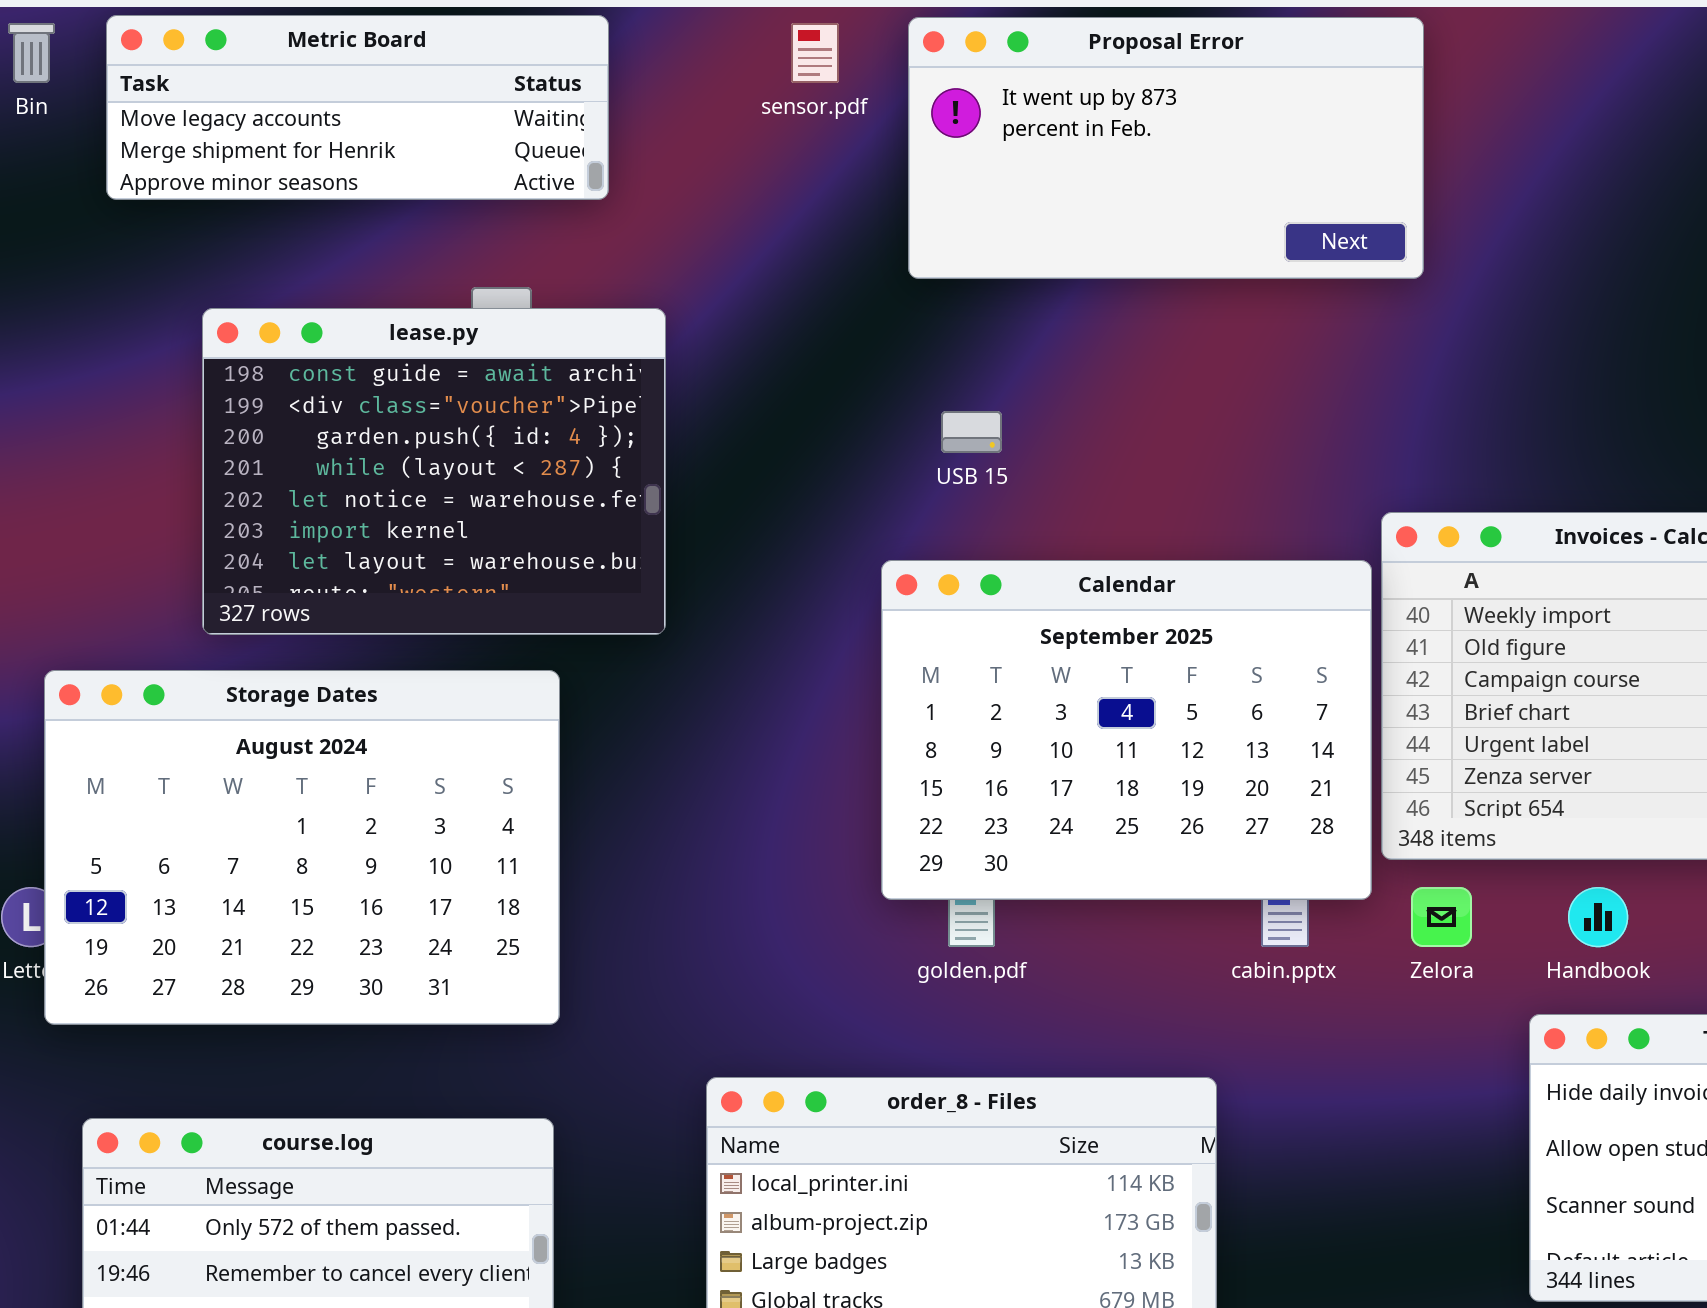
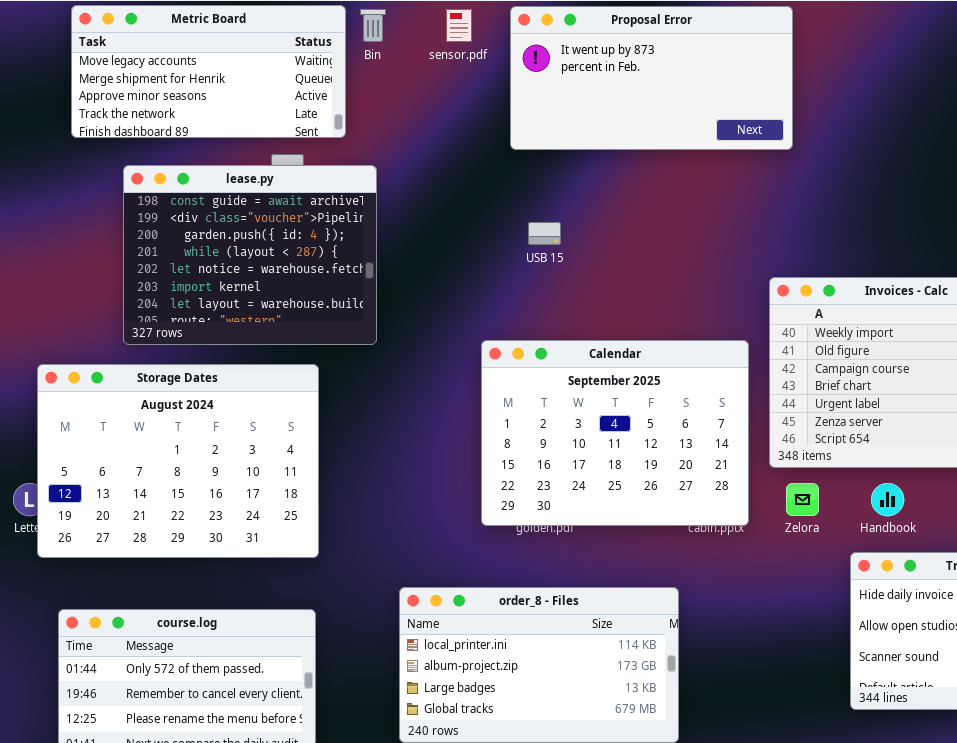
Metric Board: [106,15,609,200] -> [71,5,346,138], resized
Bin: [8,23,55,83] -> [360,9,386,42], moved
Calendar: [881,560,1372,900] -> [481,340,749,526], moved

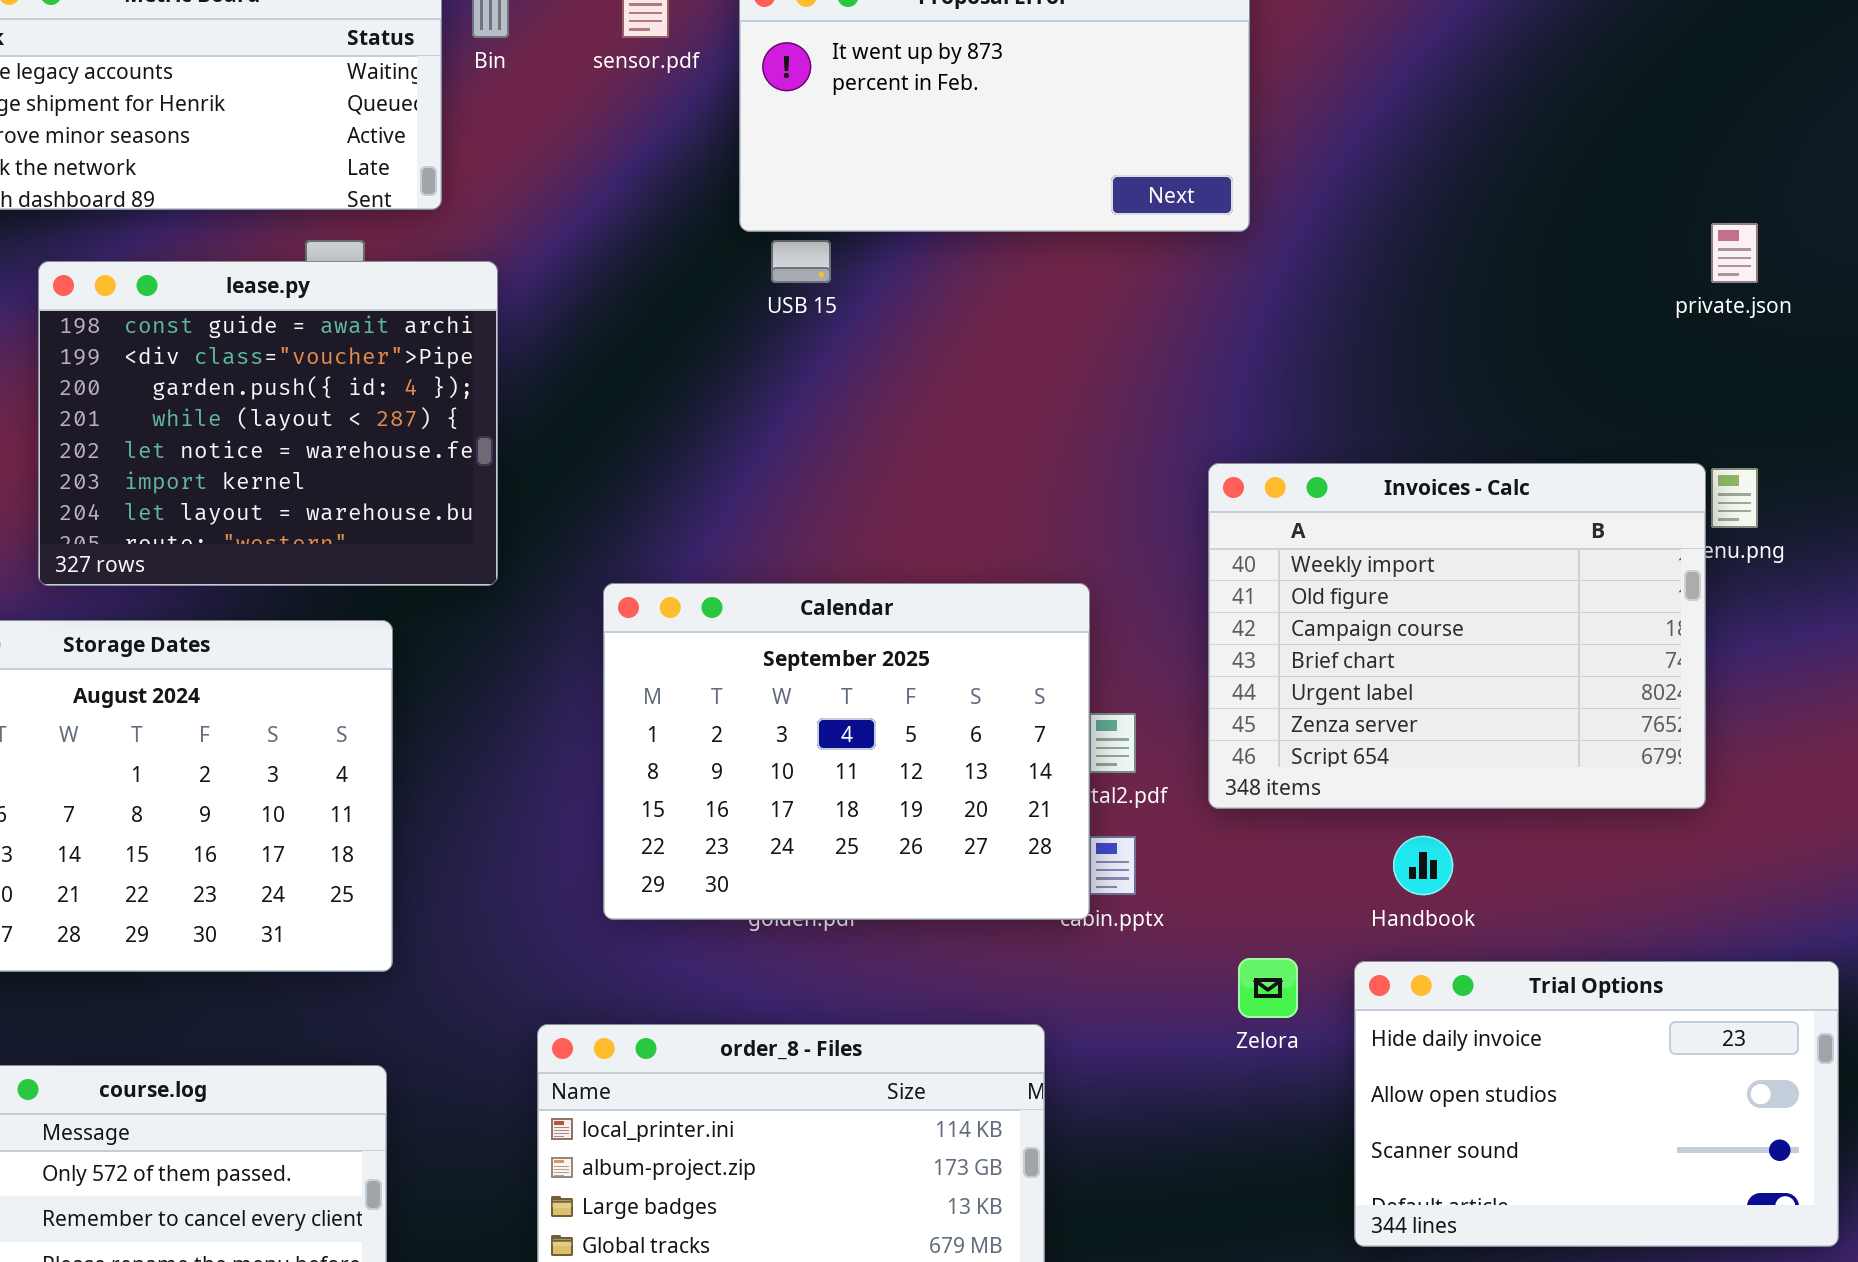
USB 15: [528,222,561,245] -> [771,240,831,283], moved
Calendar: [481,340,749,526] -> [603,583,1090,920], moved
Zelora: [786,483,819,516] -> [1238,958,1298,1018], moved

